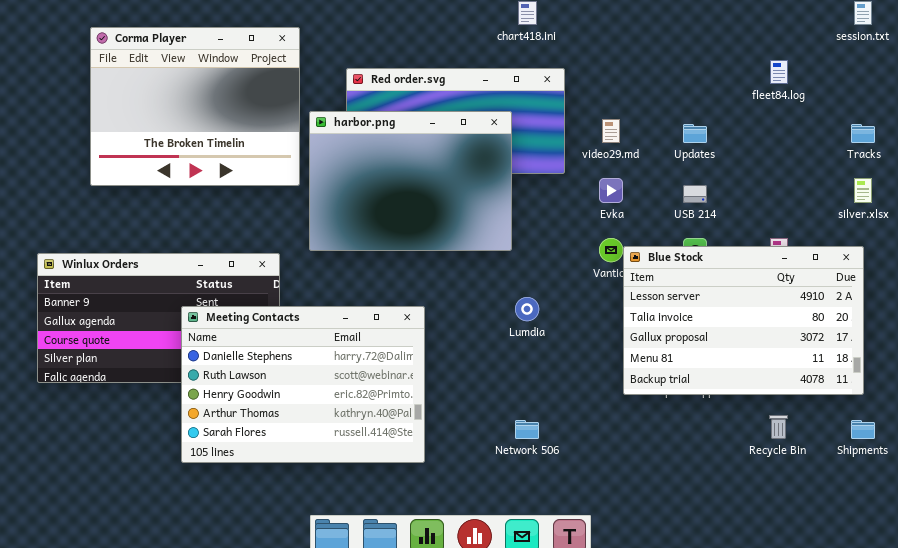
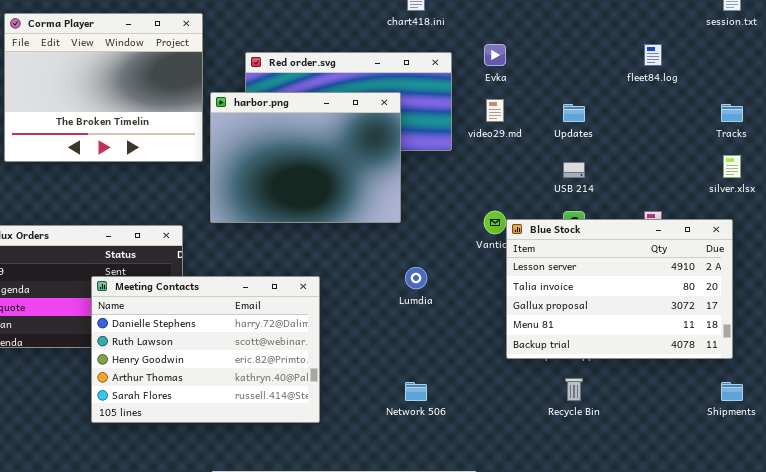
Evka: [599,178,623,203] -> [484,44,506,66], moved
Recycle Bin: [769,415,788,439] -> [565,378,583,401], moved

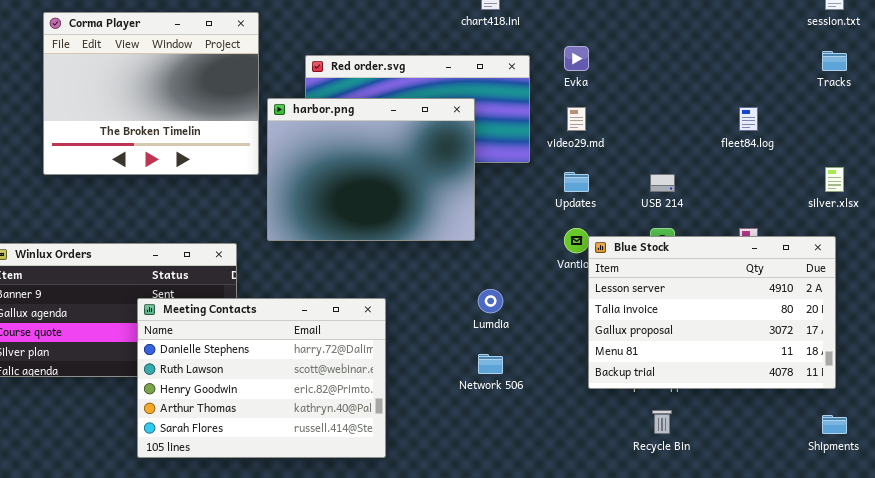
fleet84.log: [644,44,662,66] -> [739,107,758,131], moved
Updates: [563,104,585,122] -> [564,172,589,192], moved
Tracks: [721,104,743,122] -> [822,51,847,71], moved
Network 506: [405,382,427,401] -> [478,354,503,374], moved

